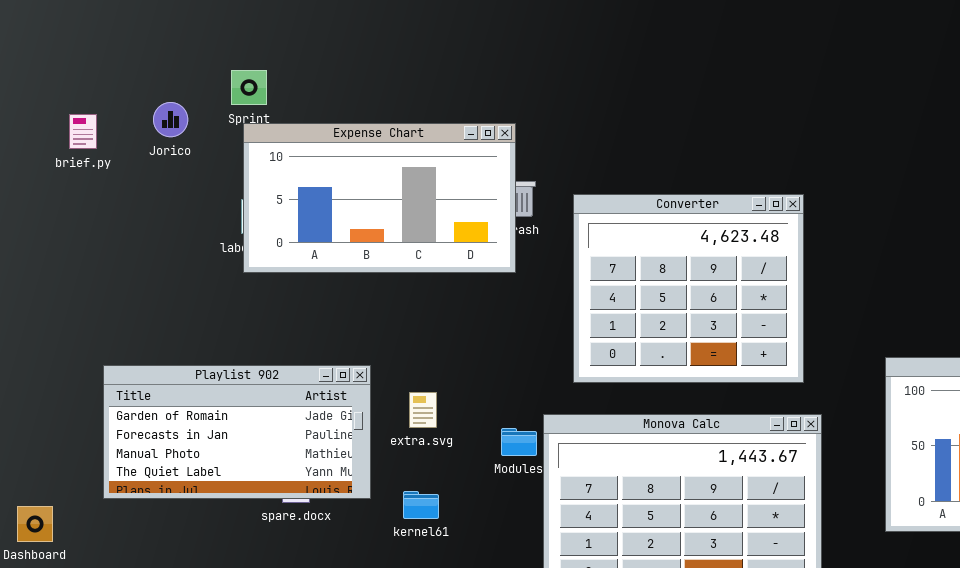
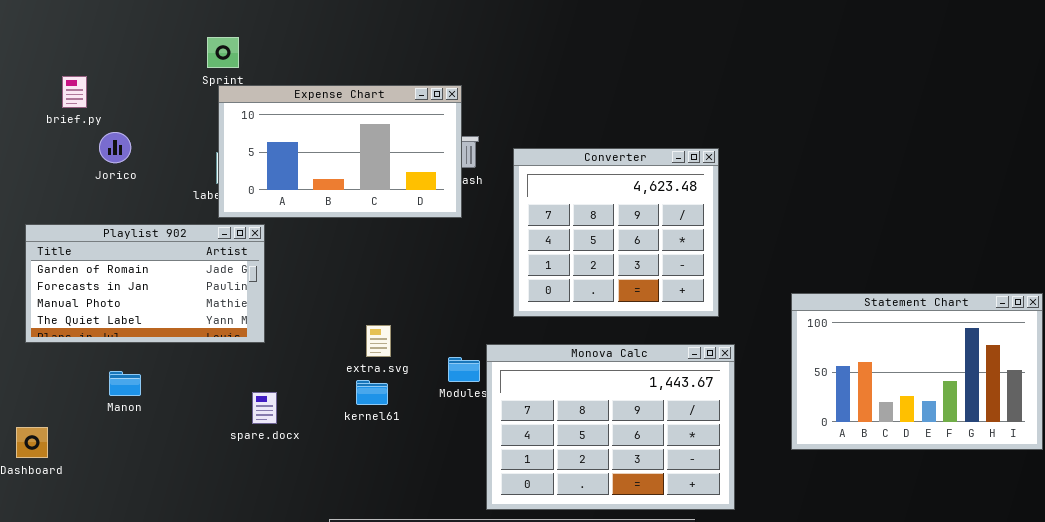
Jorico: [153,102,188,137] -> [99,132,131,163], moved
Playlist 902: [103,365,371,499] -> [25,224,265,343], moved
kernel61: [403,491,439,519] -> [356,380,388,405], moved

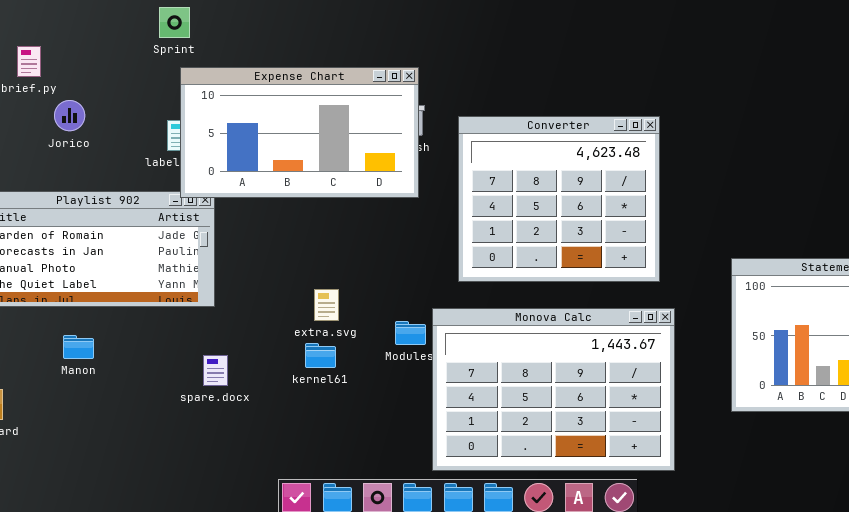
Expense Chart: [218,85,462,218] -> [180,67,419,198], moved

